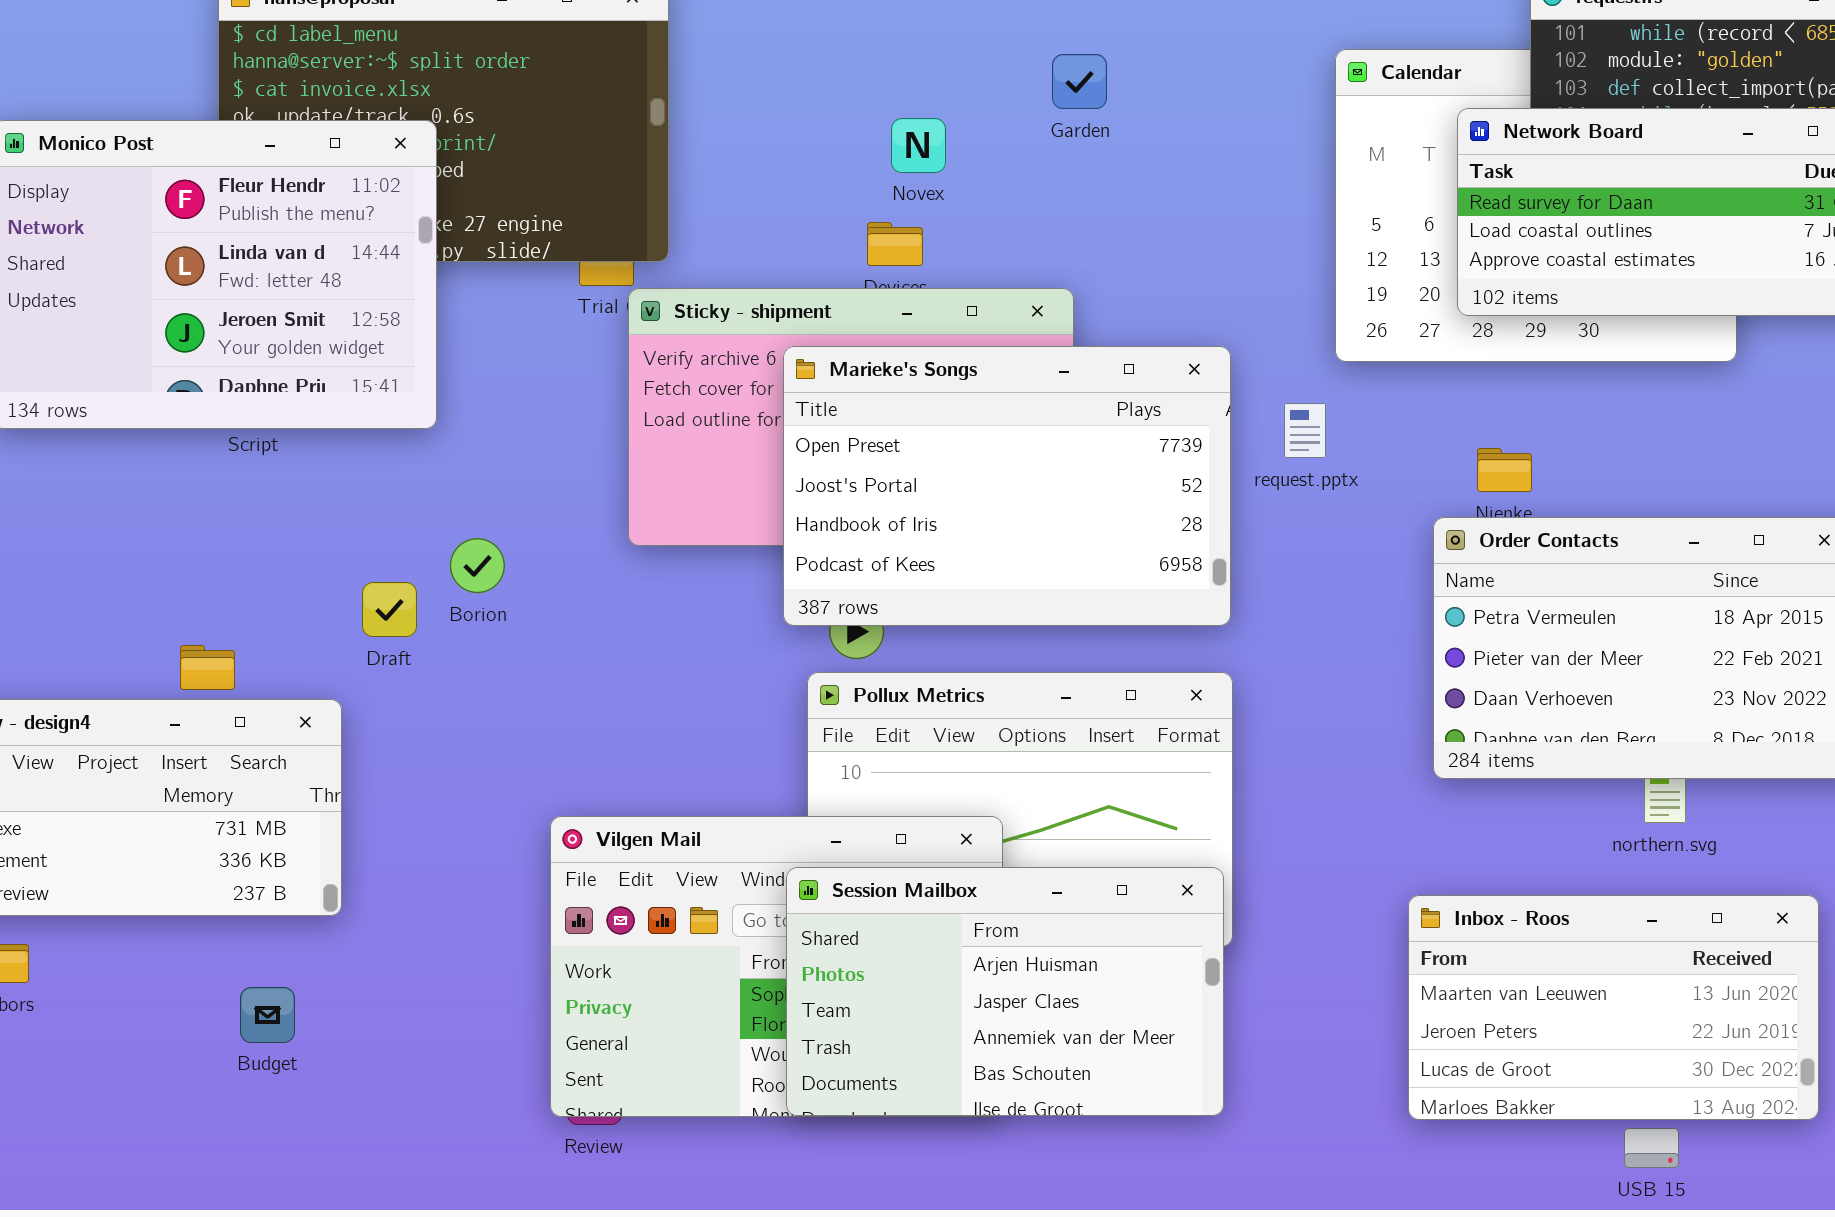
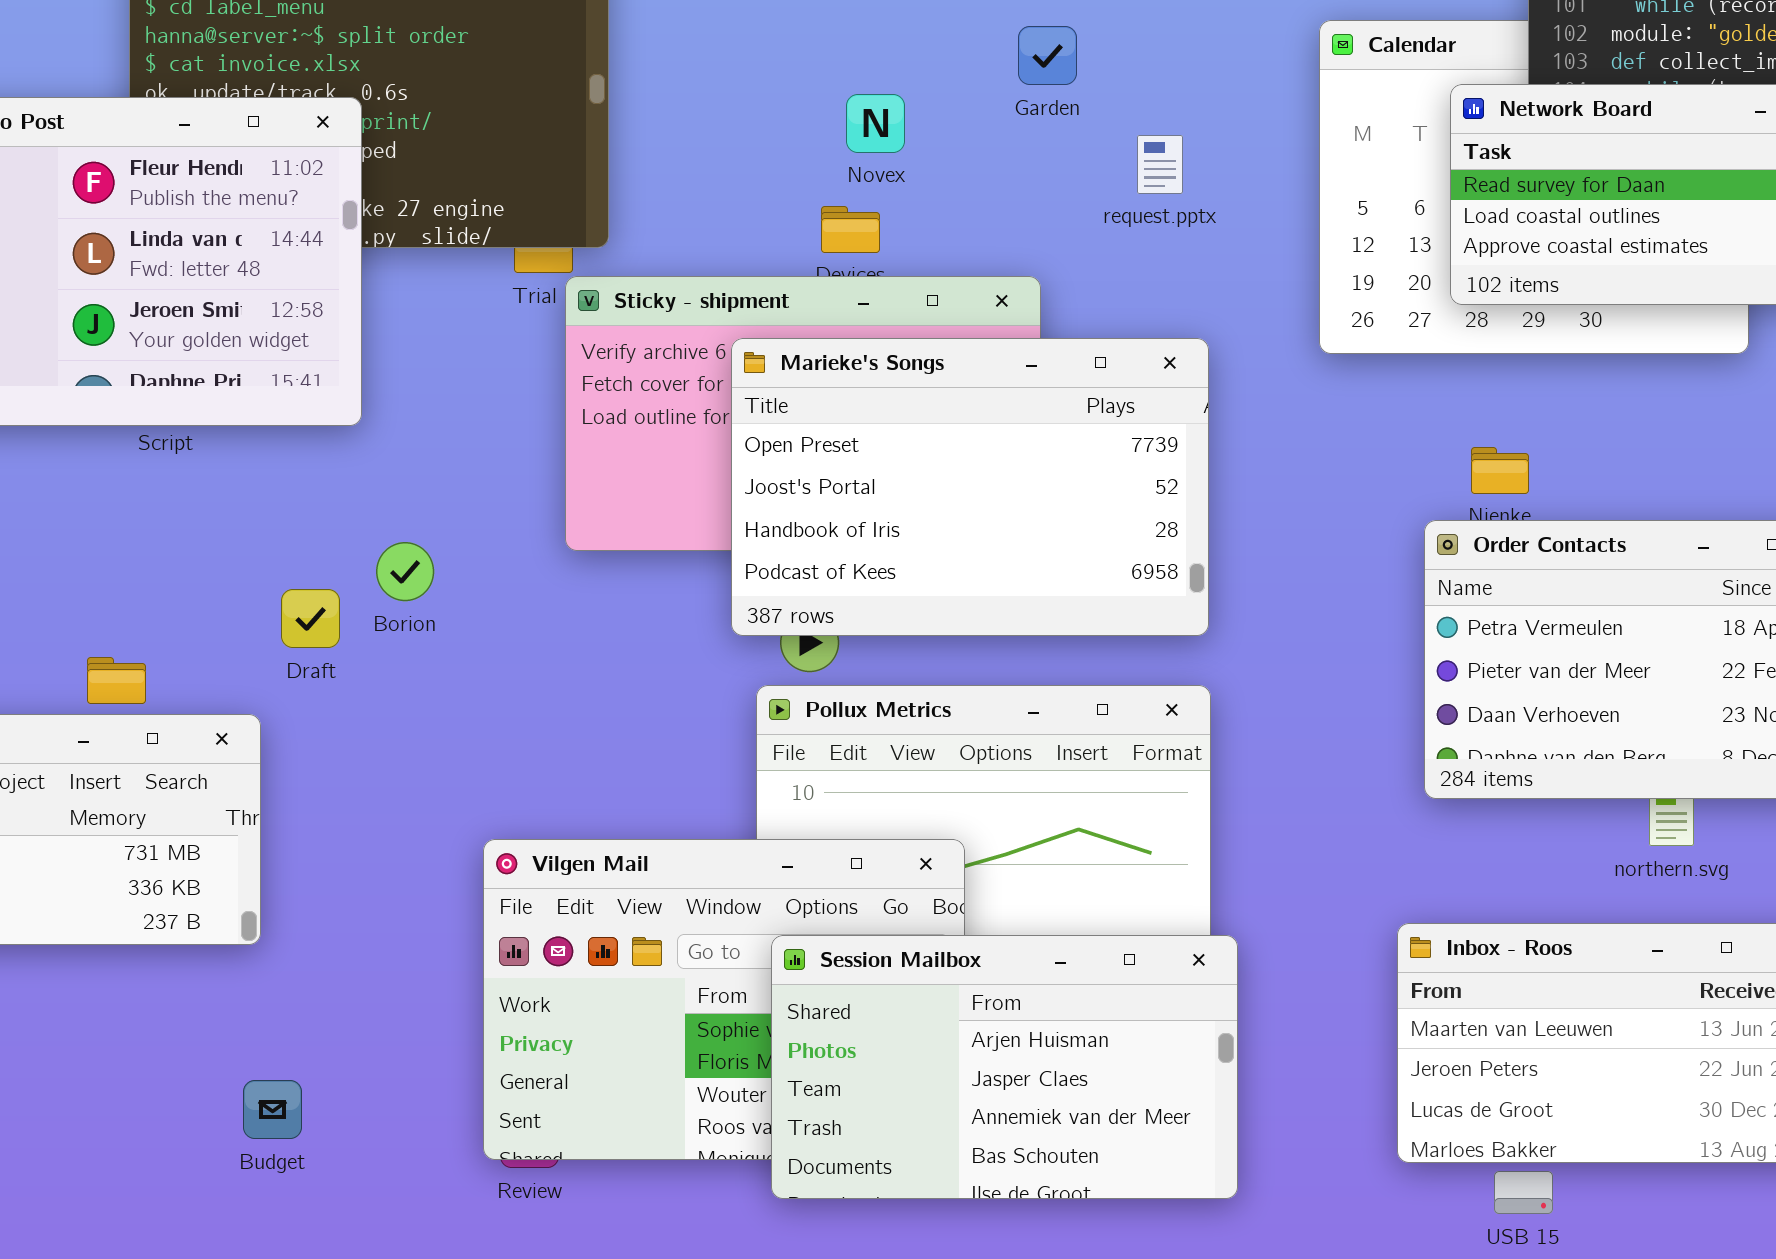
request.pptx: [1284,403,1326,458] -> [1137,135,1183,194], moved
Session Mailbox: [786,867,1224,1116] -> [771,935,1238,1199], moved
Budget: [240,987,295,1043] -> [243,1080,302,1139], moved
USB 15: [1624,1128,1679,1168] -> [1494,1171,1553,1214], moved

